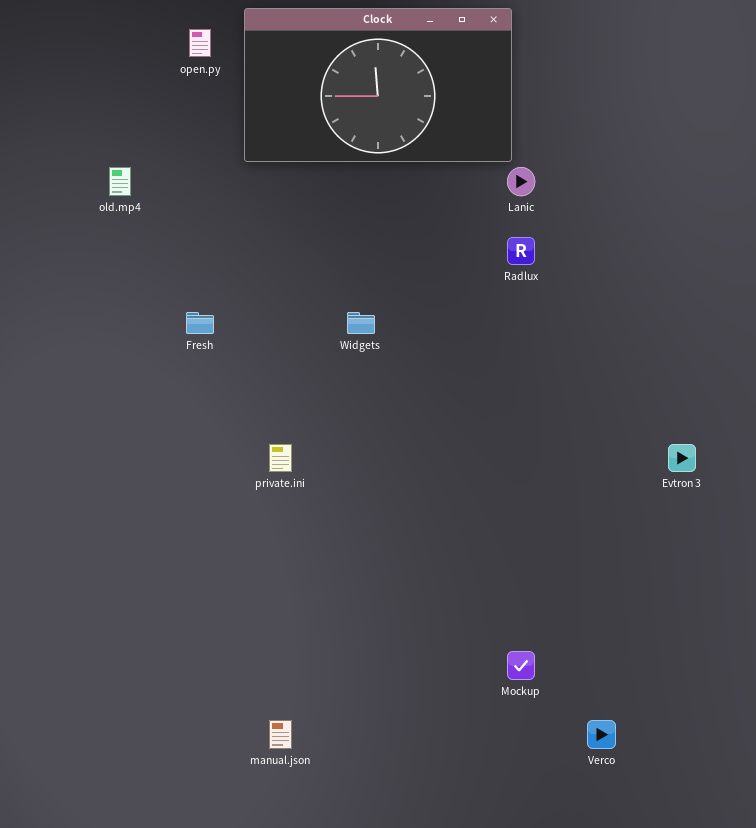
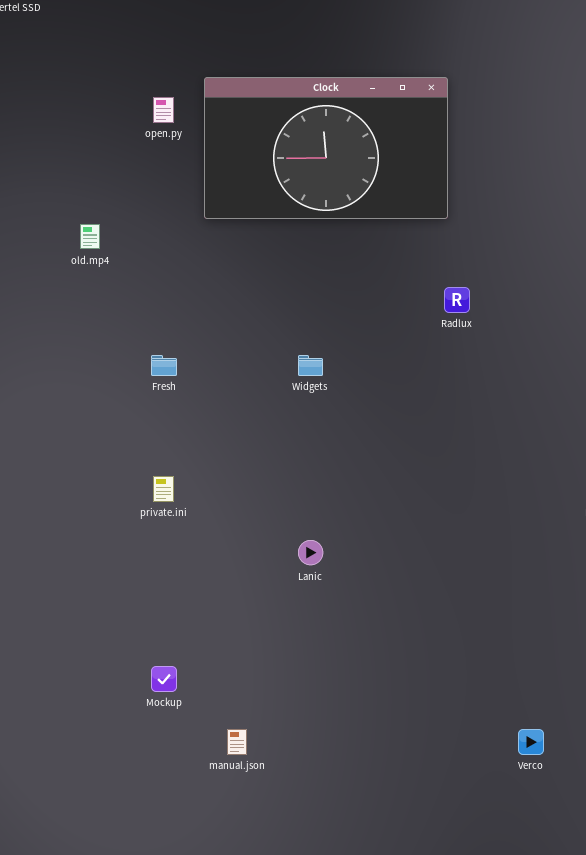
Lanic: [507,167,535,196] -> [298,540,323,565], moved
private.ini: [269,444,292,472] -> [153,476,174,502], moved
Mockup: [507,651,535,680] -> [151,666,177,692], moved

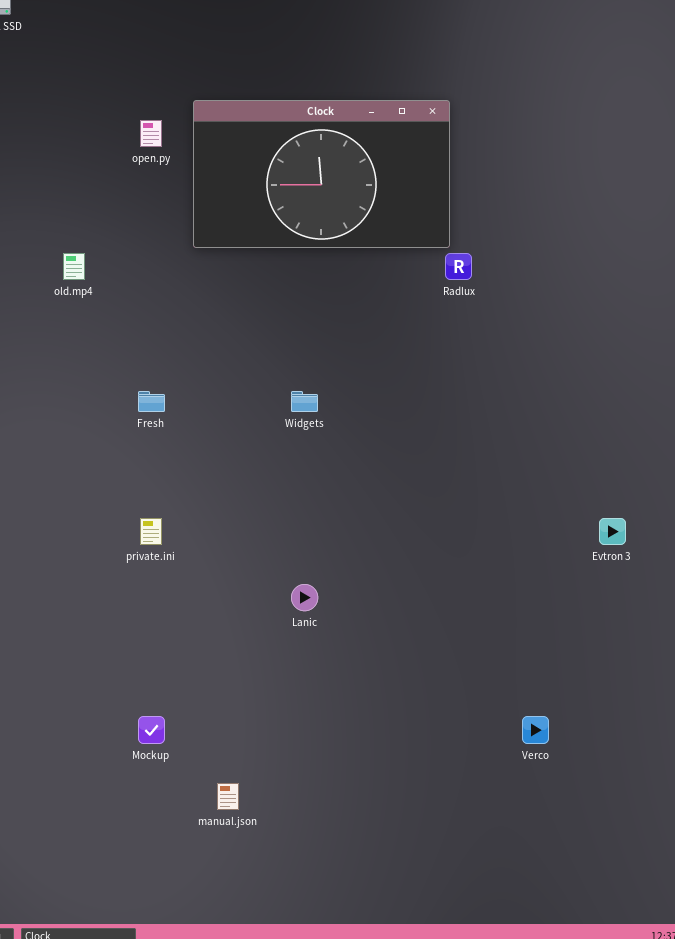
Radlux: [444,287,470,313] -> [445,253,472,280], moved
Verco: [518,729,544,755] -> [522,716,549,744], moved

